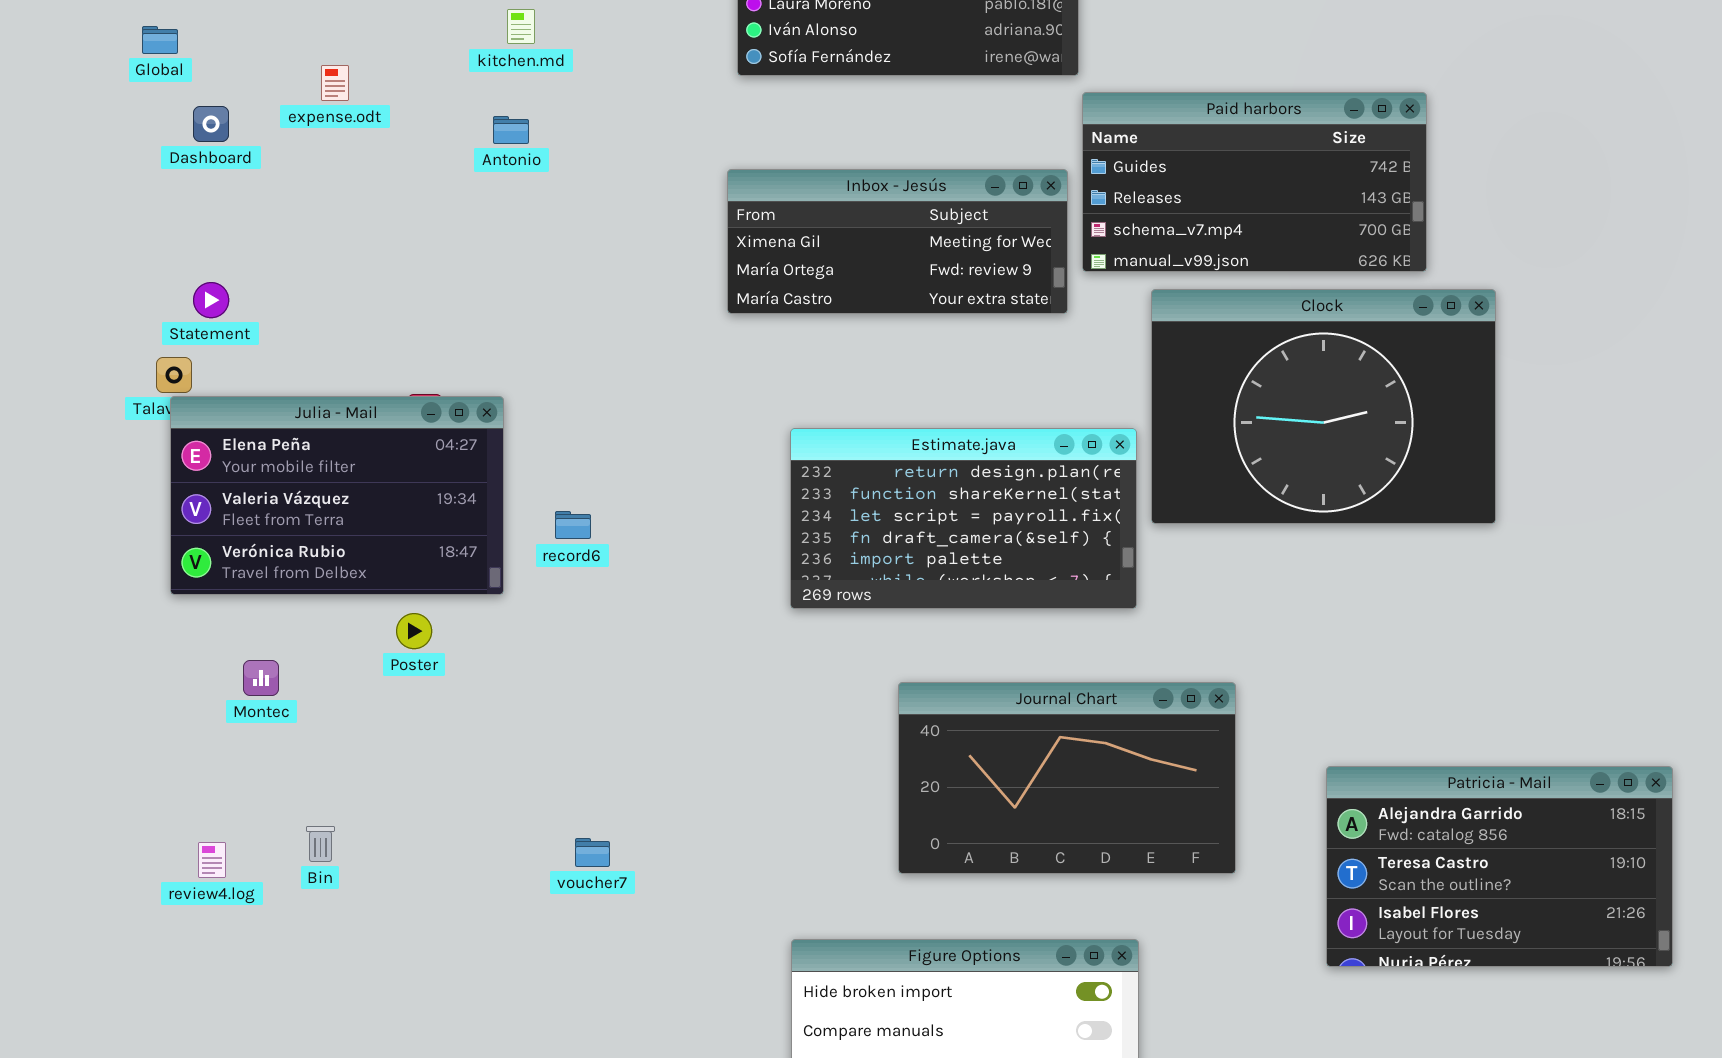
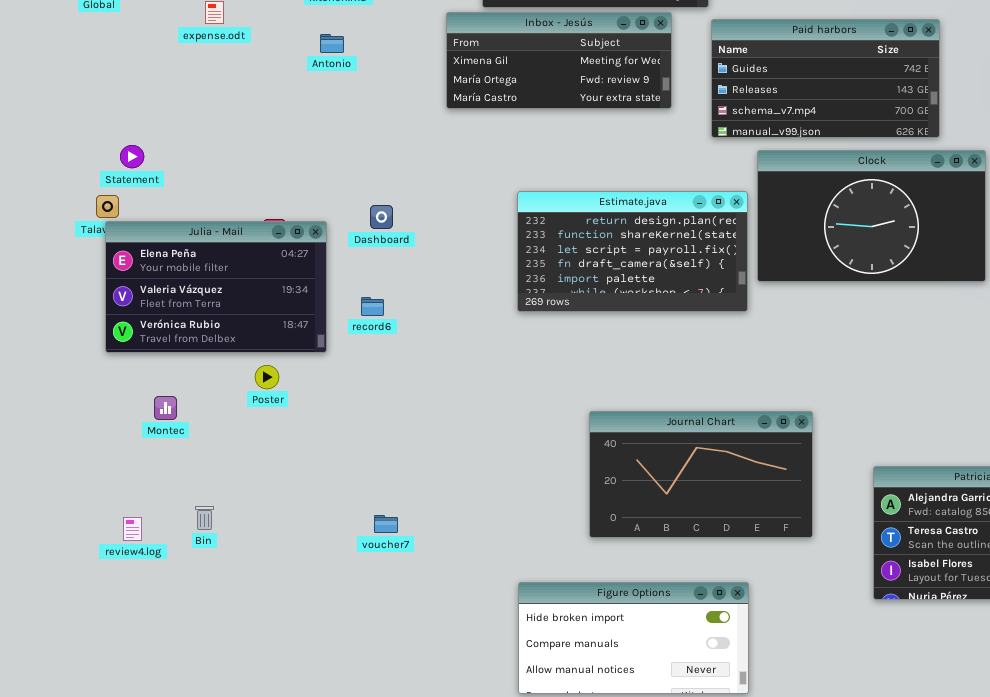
Dashboard: [193,106,229,142] -> [370,205,393,229], moved
Inbox - Jesús: [727,169,1068,314] -> [446,12,672,109], moved
Clock: [1151,289,1496,524] -> [757,150,986,282], resized
Estimate.java: [790,428,1137,609] -> [517,191,748,312], moved

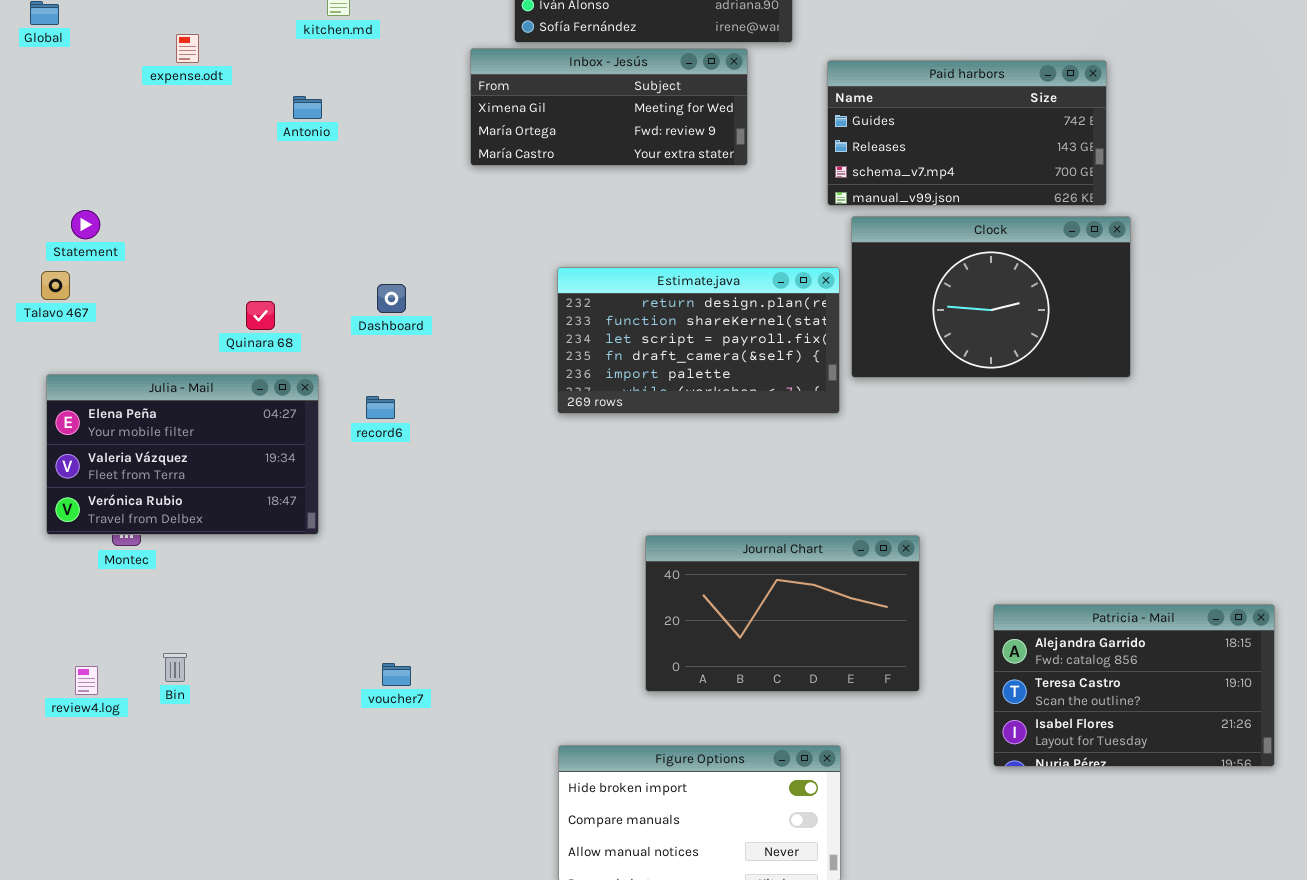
Paid harbors: [711,19,940,138] -> [827,60,1107,206], moved
Antonio: [320,34,344,53] -> [293,96,322,119], moved
Julia - Mail: [105,221,327,353] -> [46,374,319,535], moved

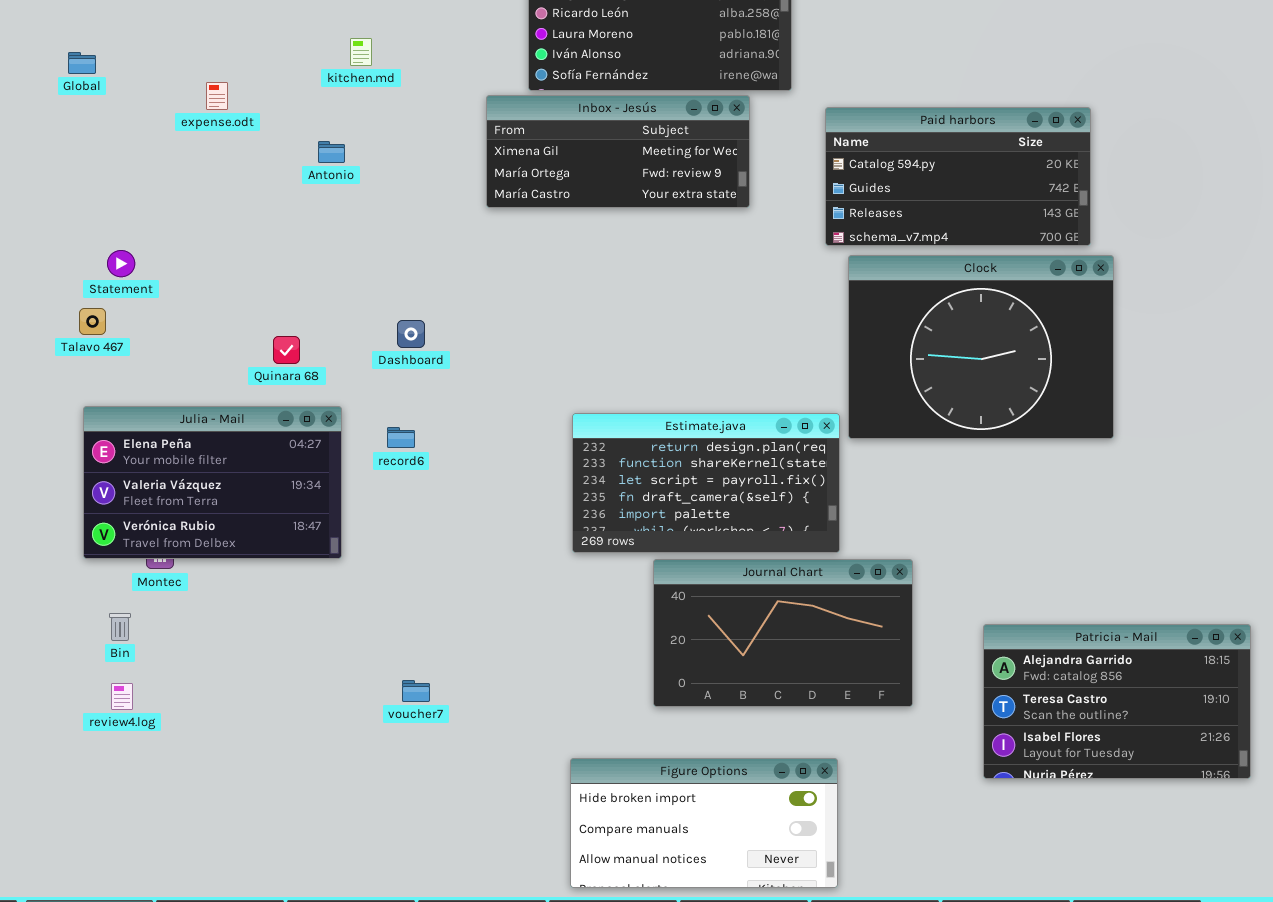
Paid harbors: [827,60,1107,206] -> [825,107,1091,246], scrolled up 1 row
Clock: [851,216,1131,378] -> [848,255,1114,439], resized
Estimate.java: [557,267,840,414] -> [572,413,840,553], moved
Bin: [163,653,187,682] -> [109,613,131,641], moved

